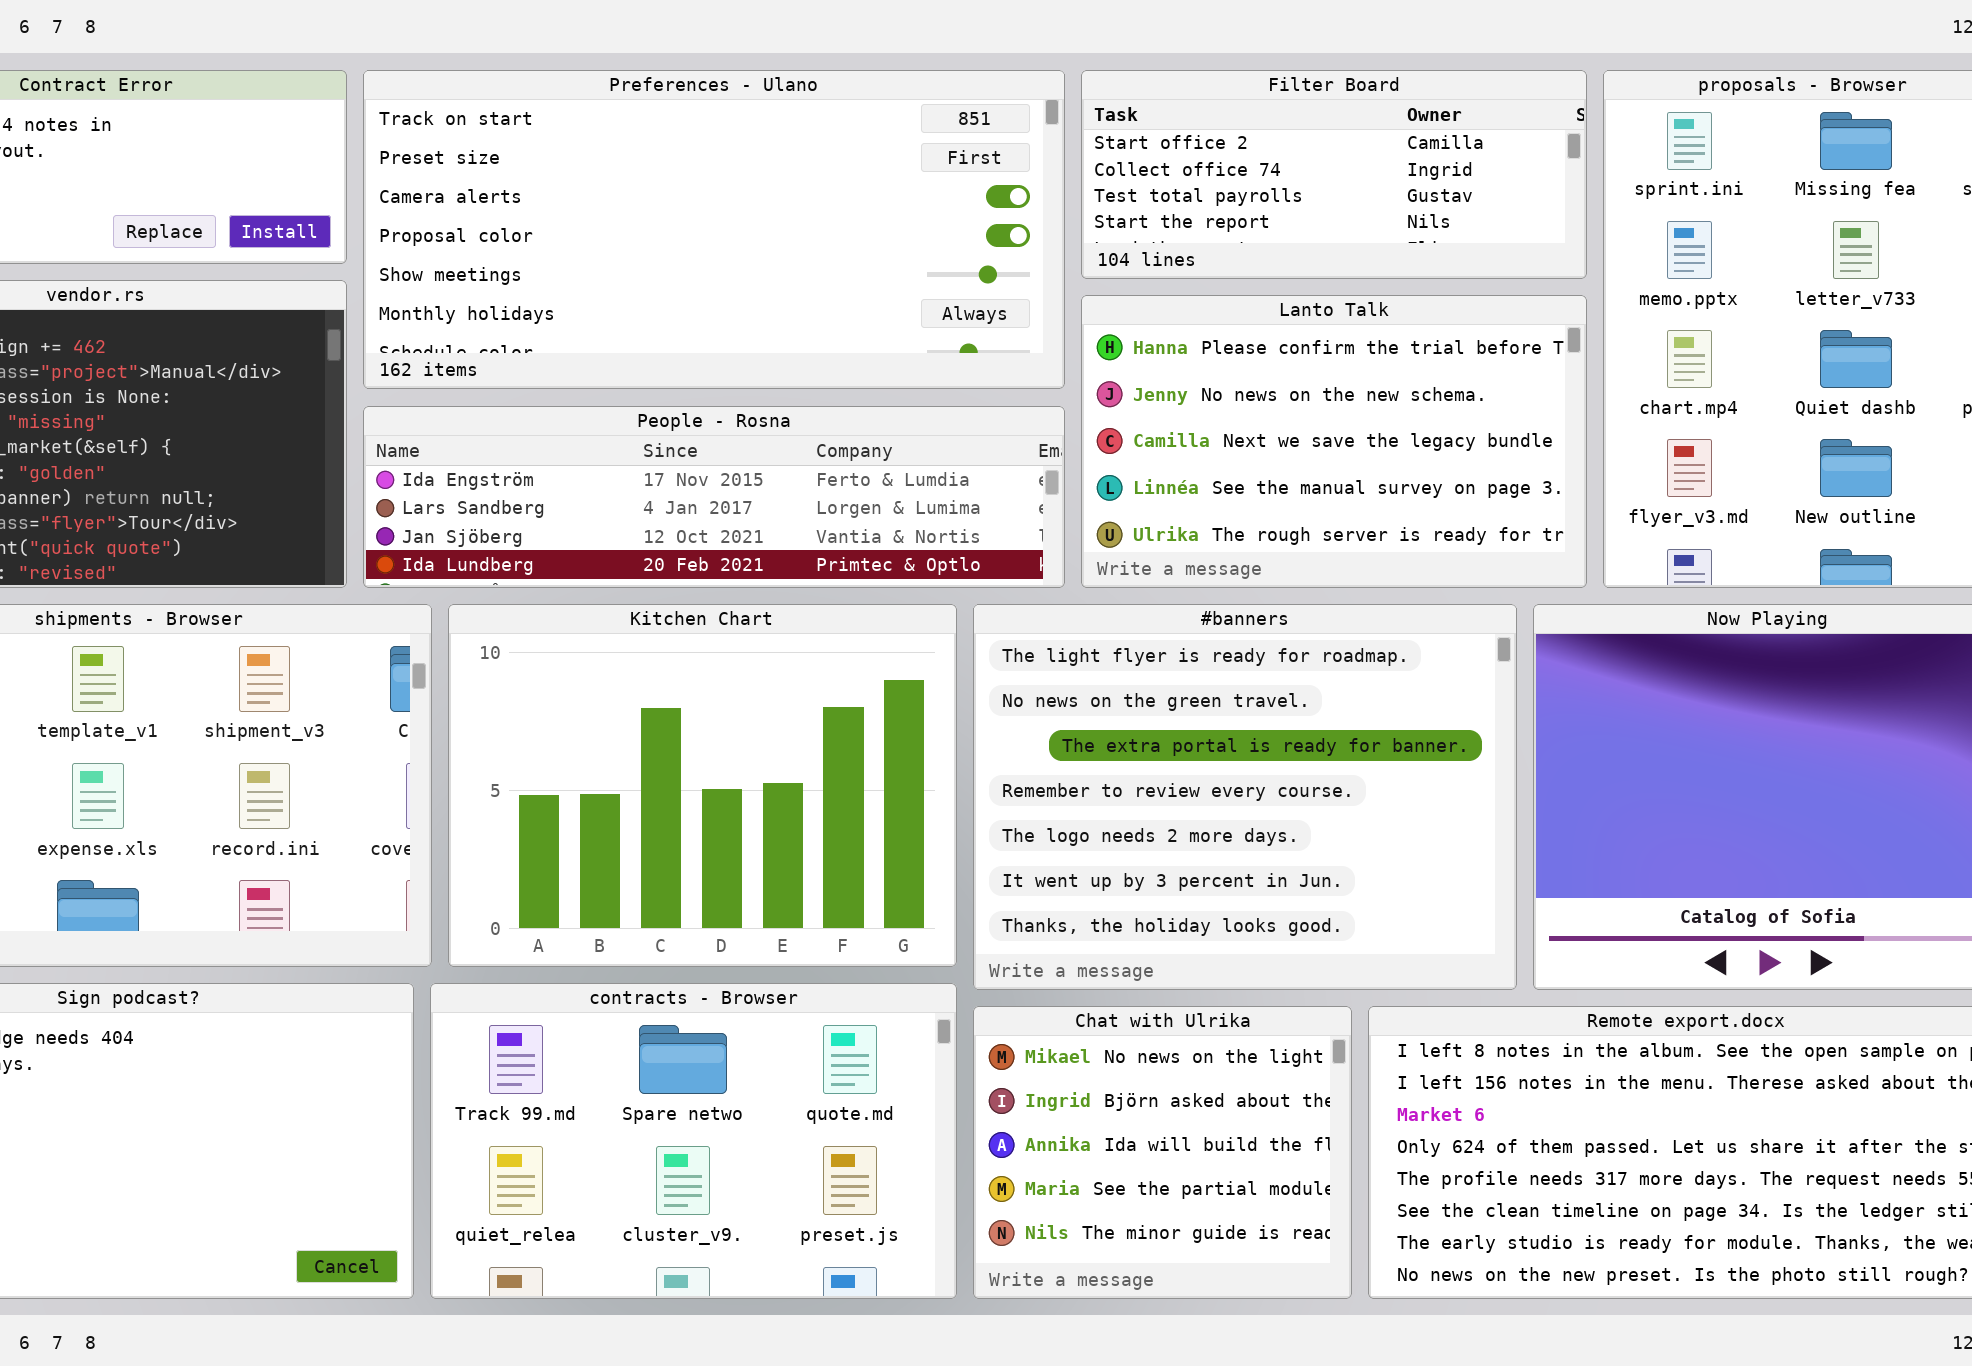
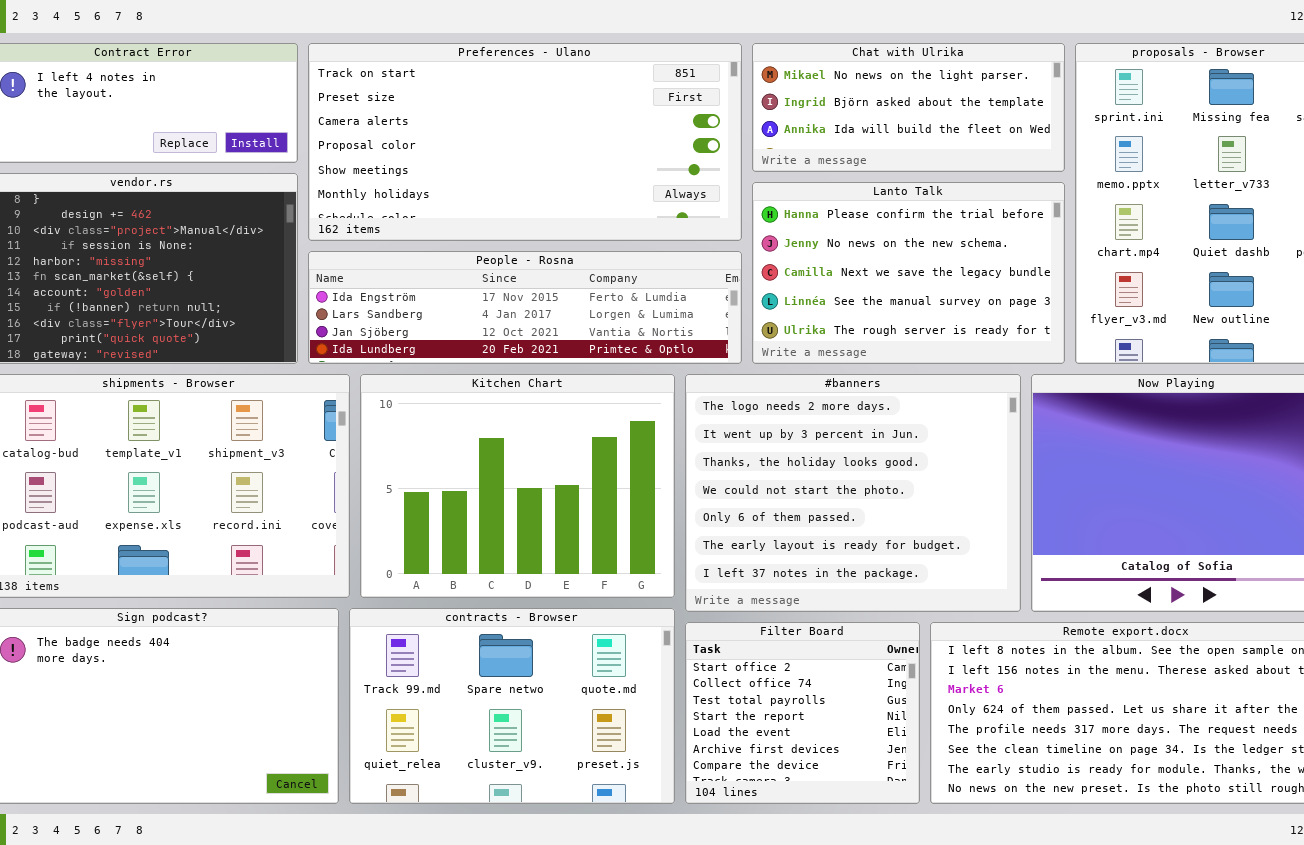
Filter Board: [1081,70,1587,279] -> [685,622,920,804], moved, resized
#banners: [973,604,1517,990] -> [685,374,1021,612], scrolled down 4 rows
Chat with Ulrika: [973,1006,1352,1299] -> [752,43,1065,172], moved, resized

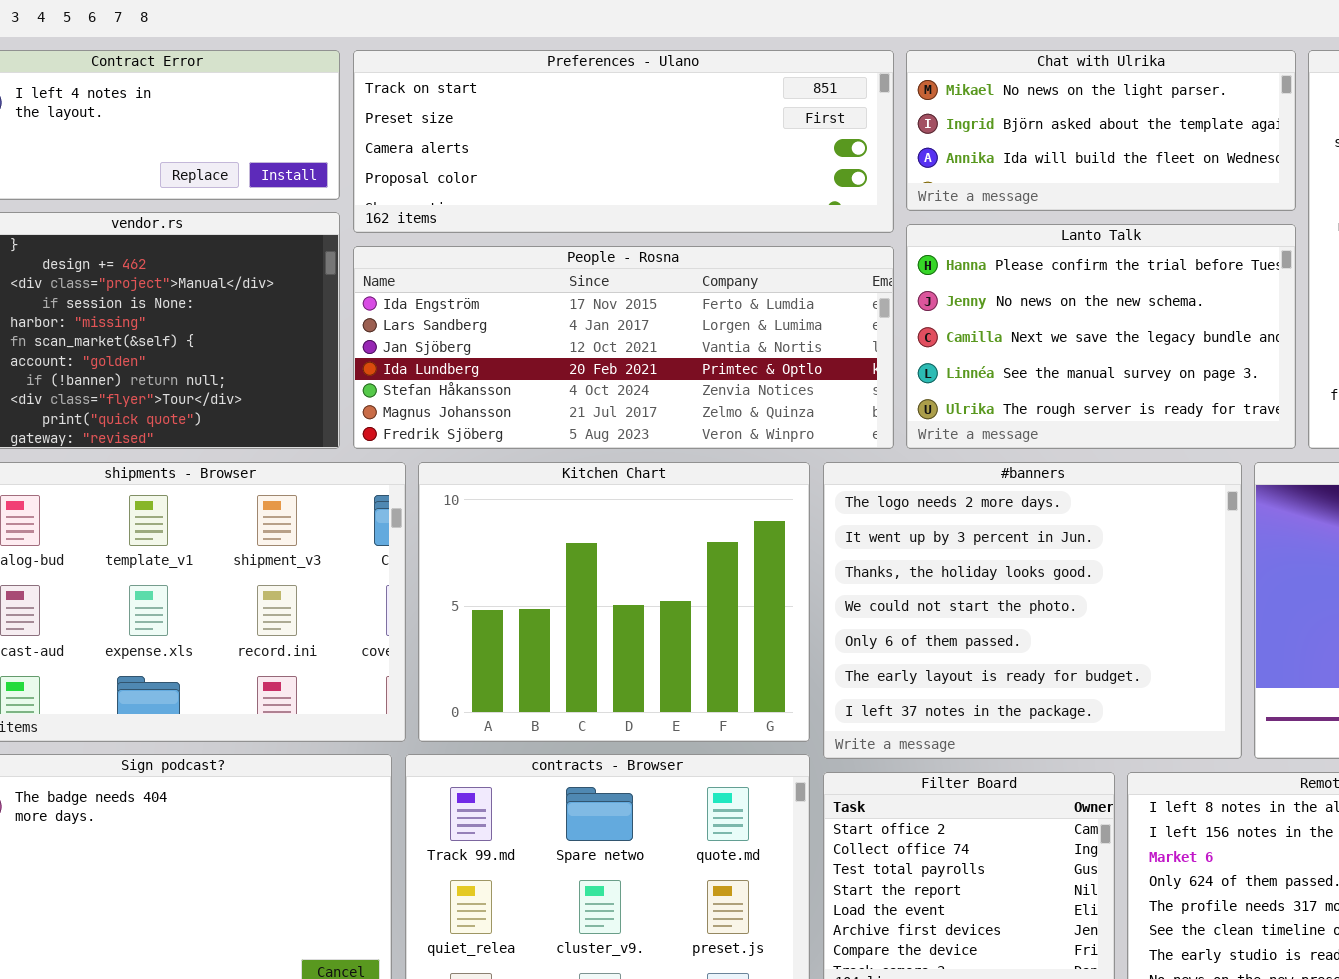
Preferences - Ulano: [308,43,742,241] -> [353,50,894,233], resized
People - Rosna: [308,251,742,364] -> [353,246,894,449], resized

